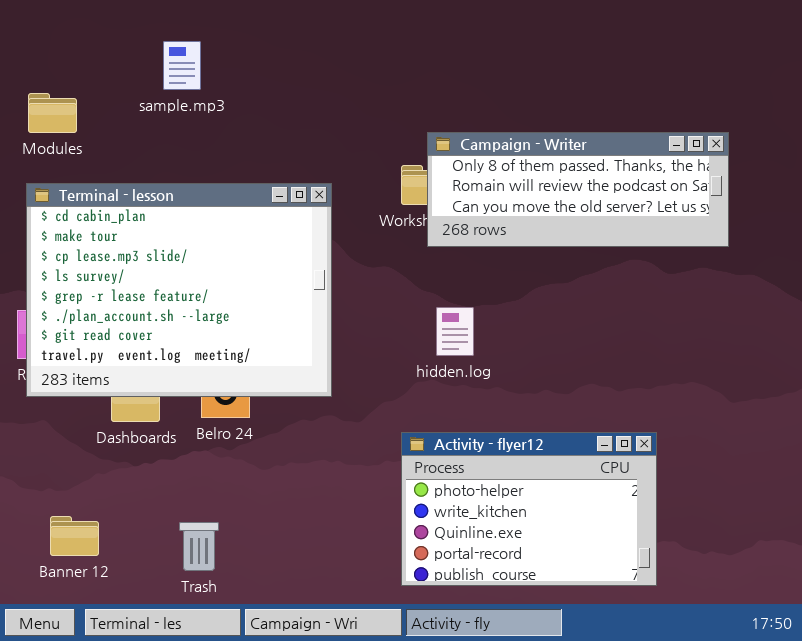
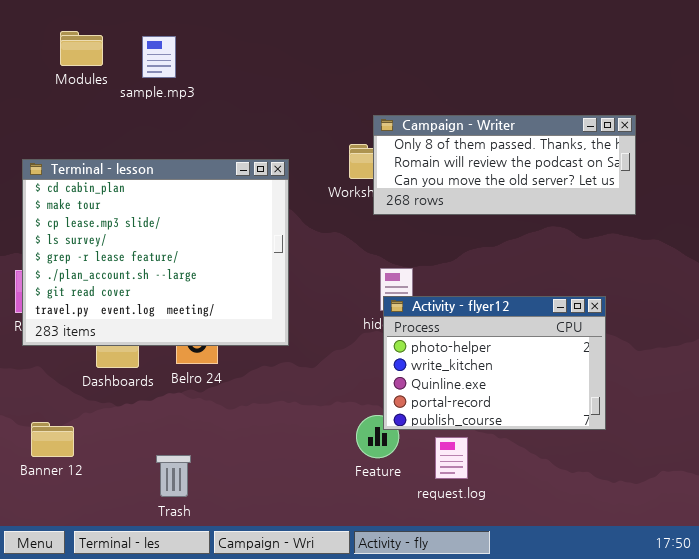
Modules: [28,93,77,133] -> [60,31,103,66], moved
Activity - flyer12: [401,432,657,586] -> [383,296,606,430], moved
Banner 12: [50,516,99,556] -> [31,422,74,457], moved

